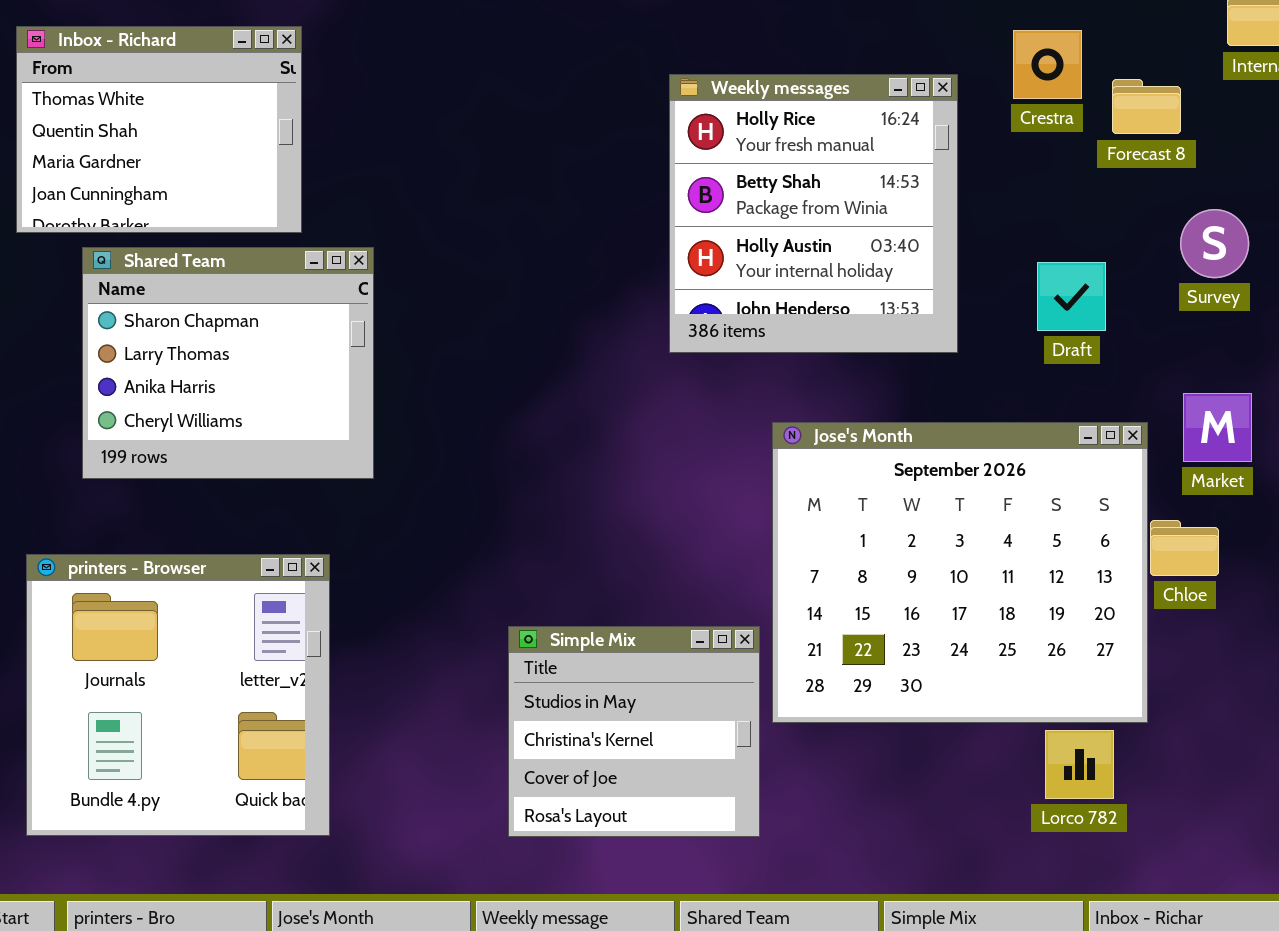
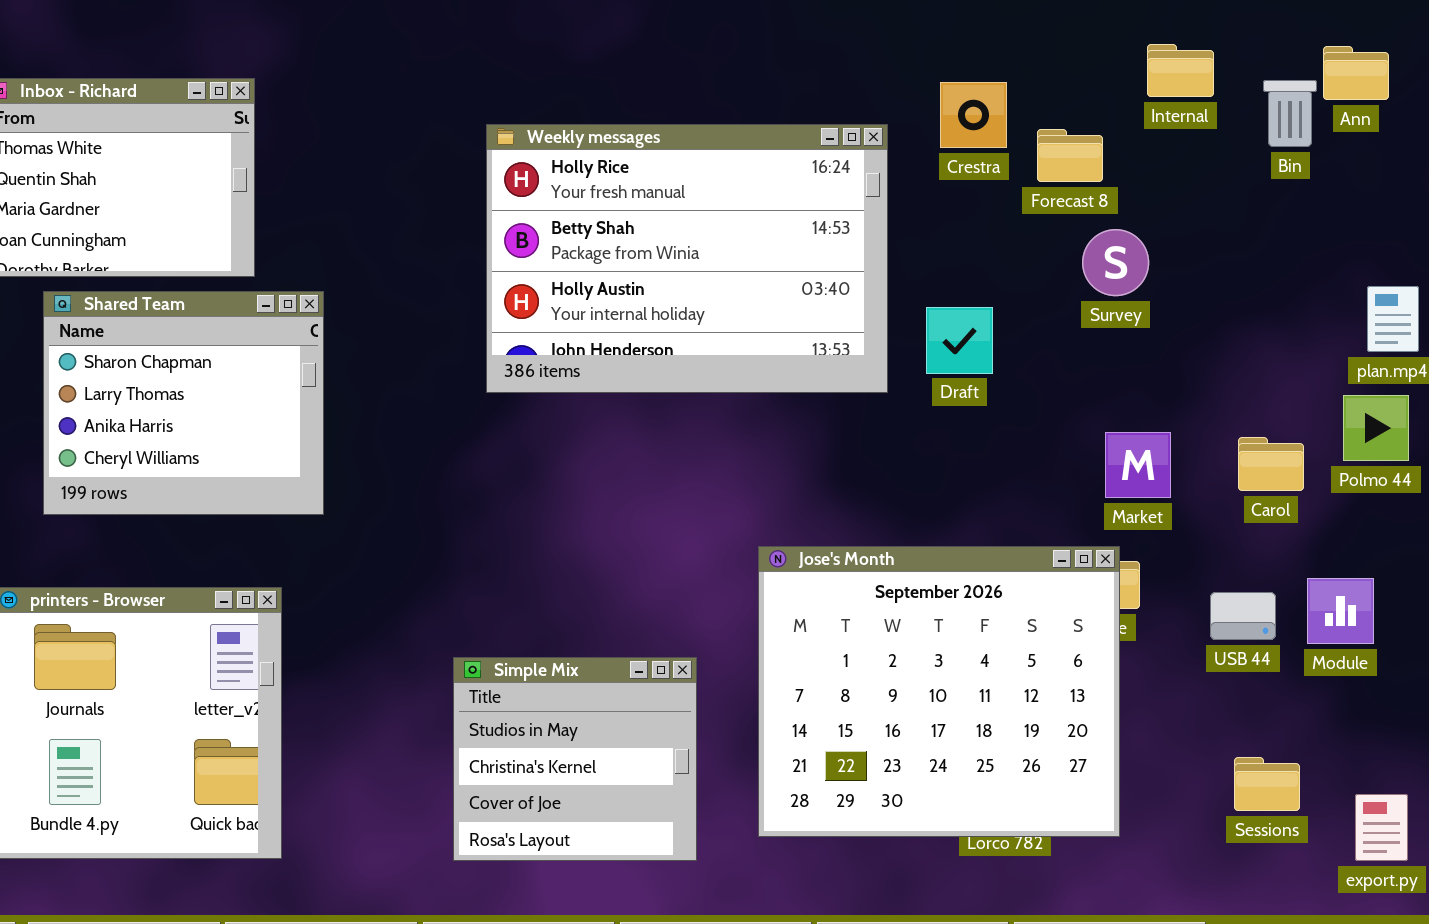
Weekly messages: [669,74,958,353] -> [486,124,888,393], resized
Survey: [1180,209,1249,278] -> [1082,229,1149,296], moved
Draft: [1037,262,1106,331] -> [926,307,993,374], moved
Jose's Month: [772,422,1148,723] -> [758,546,1120,837], moved

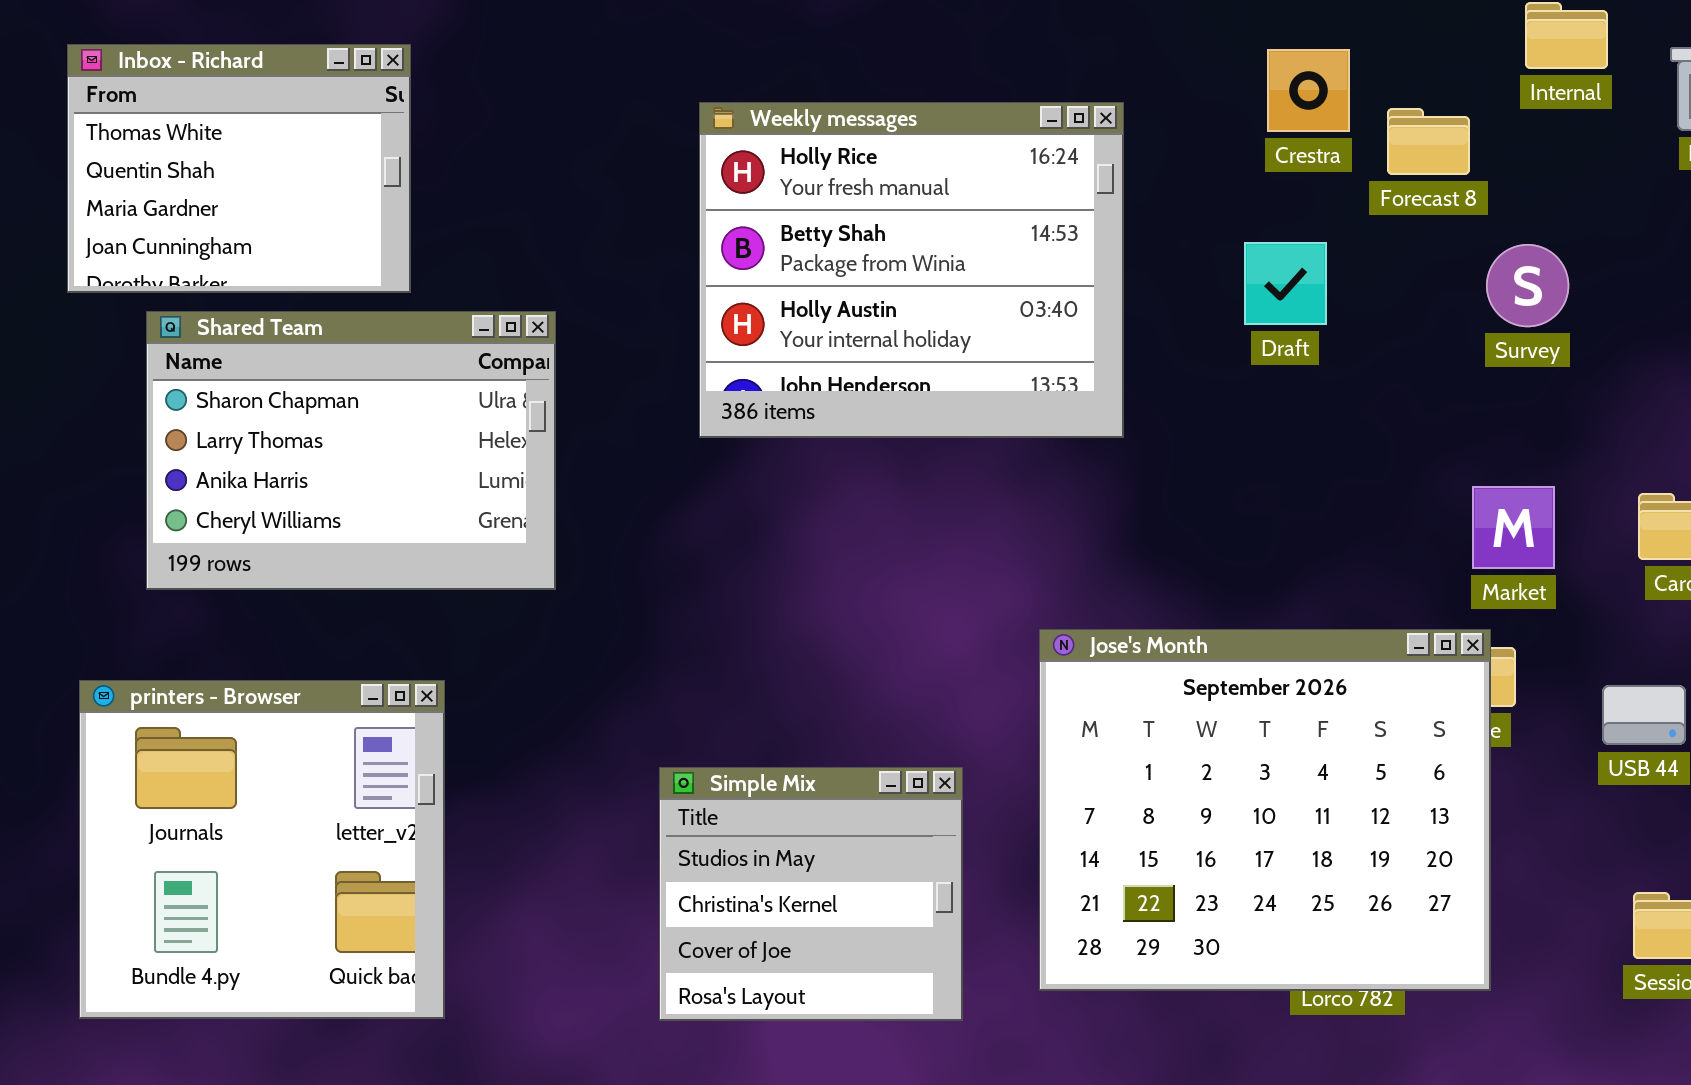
Weekly messages: [486,124,888,393] -> [699,102,1124,438], resized
Survey: [1082,229,1149,296] -> [1486,244,1569,327], moved
Shared Team: [43,291,324,515] -> [146,311,556,590], resized
Draft: [926,307,993,374] -> [1244,242,1327,325], moved

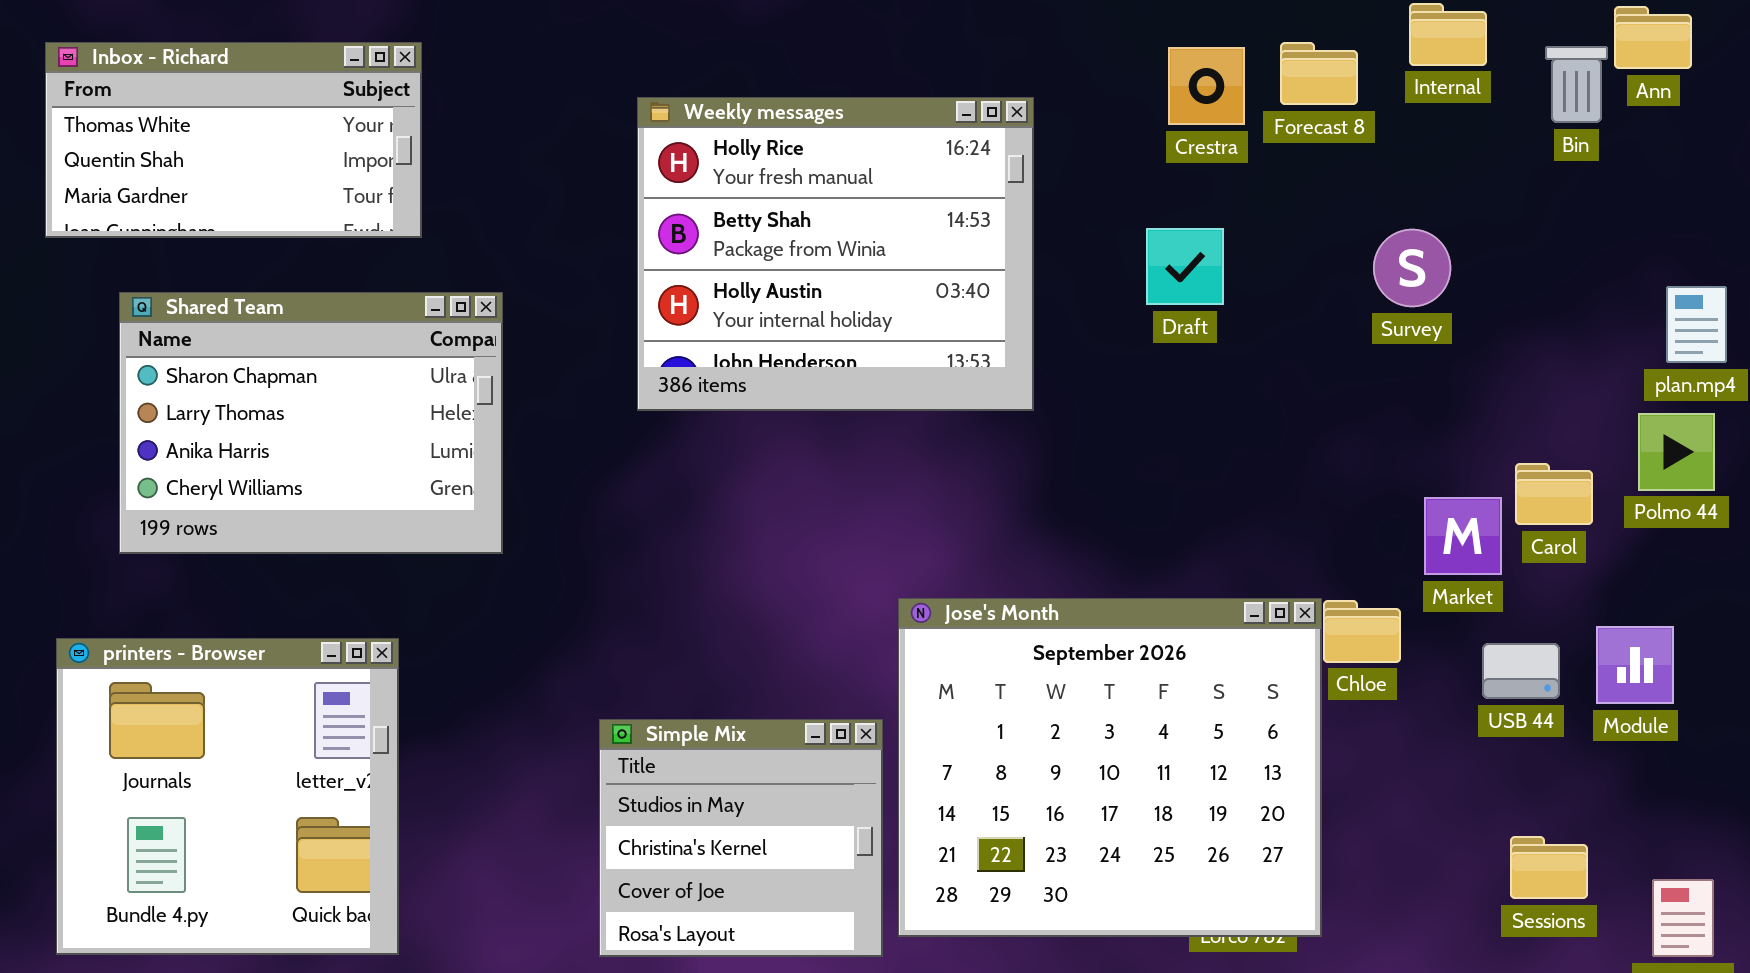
Inbox - Richard: [67,44,411,293] -> [45,42,422,238], resized
Forecast 8: [1387,108,1470,175] -> [1280,42,1358,105], moved
Market: [1472,486,1555,569] -> [1424,497,1502,575], moved
Jose's Month: [1039,629,1491,991] -> [898,598,1322,937], moved

